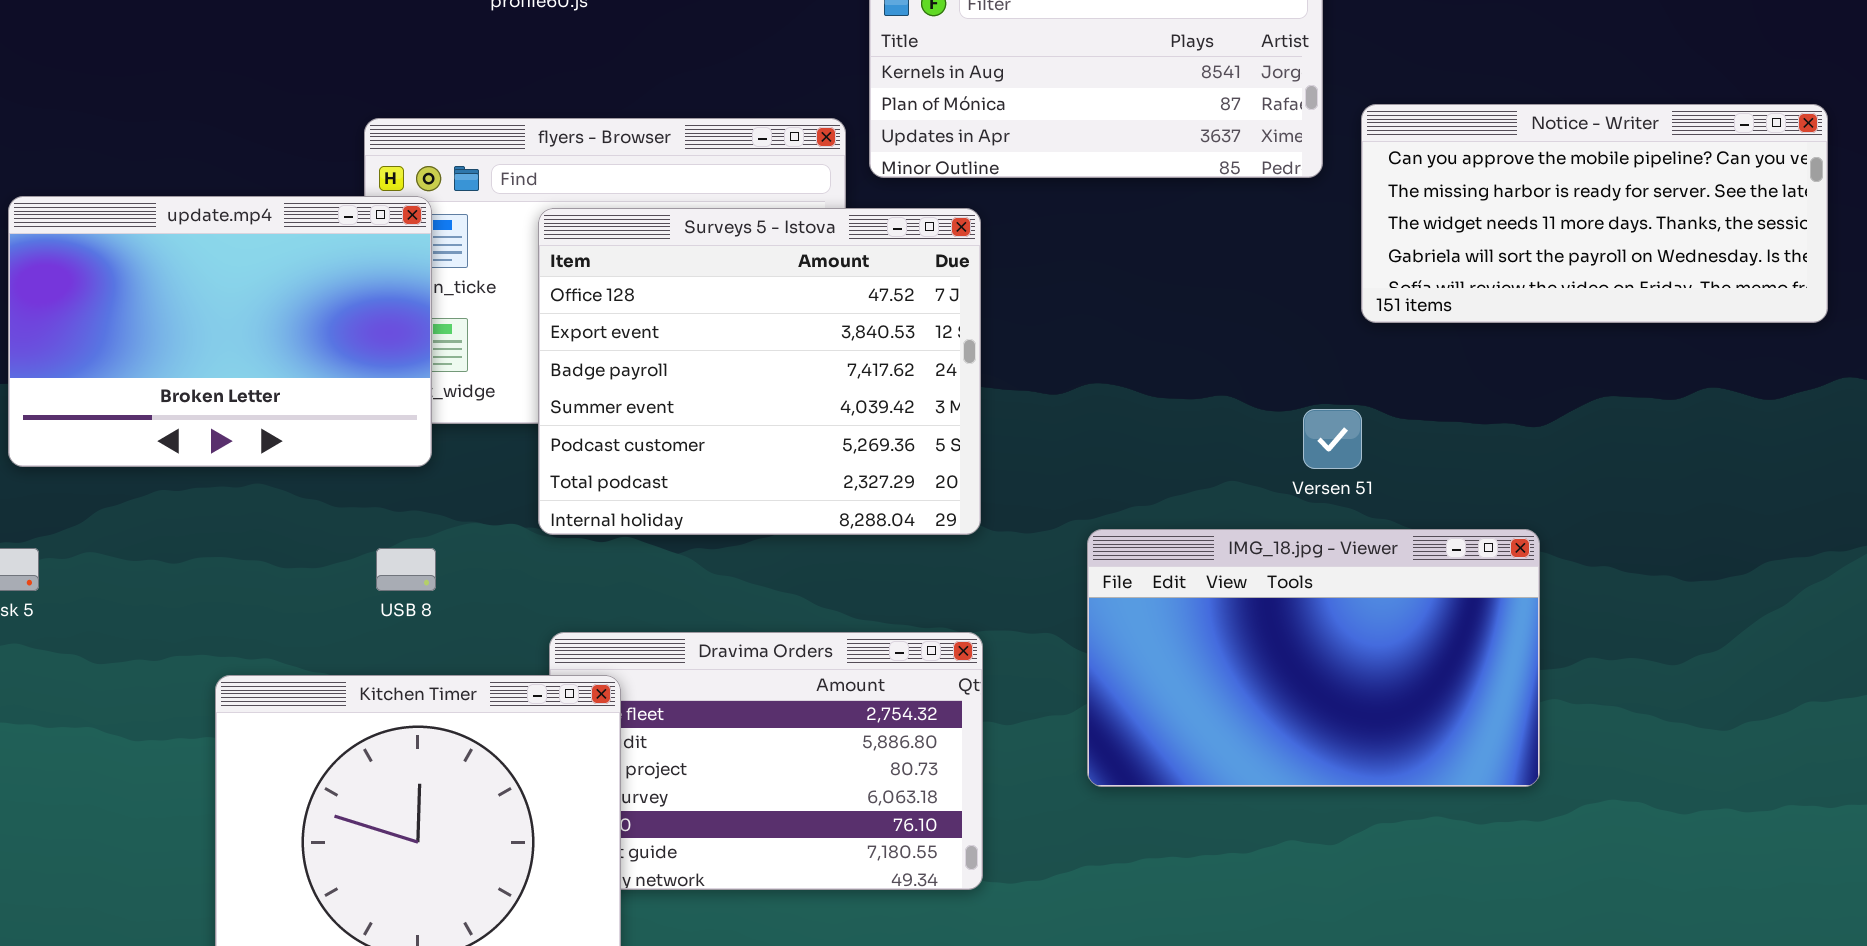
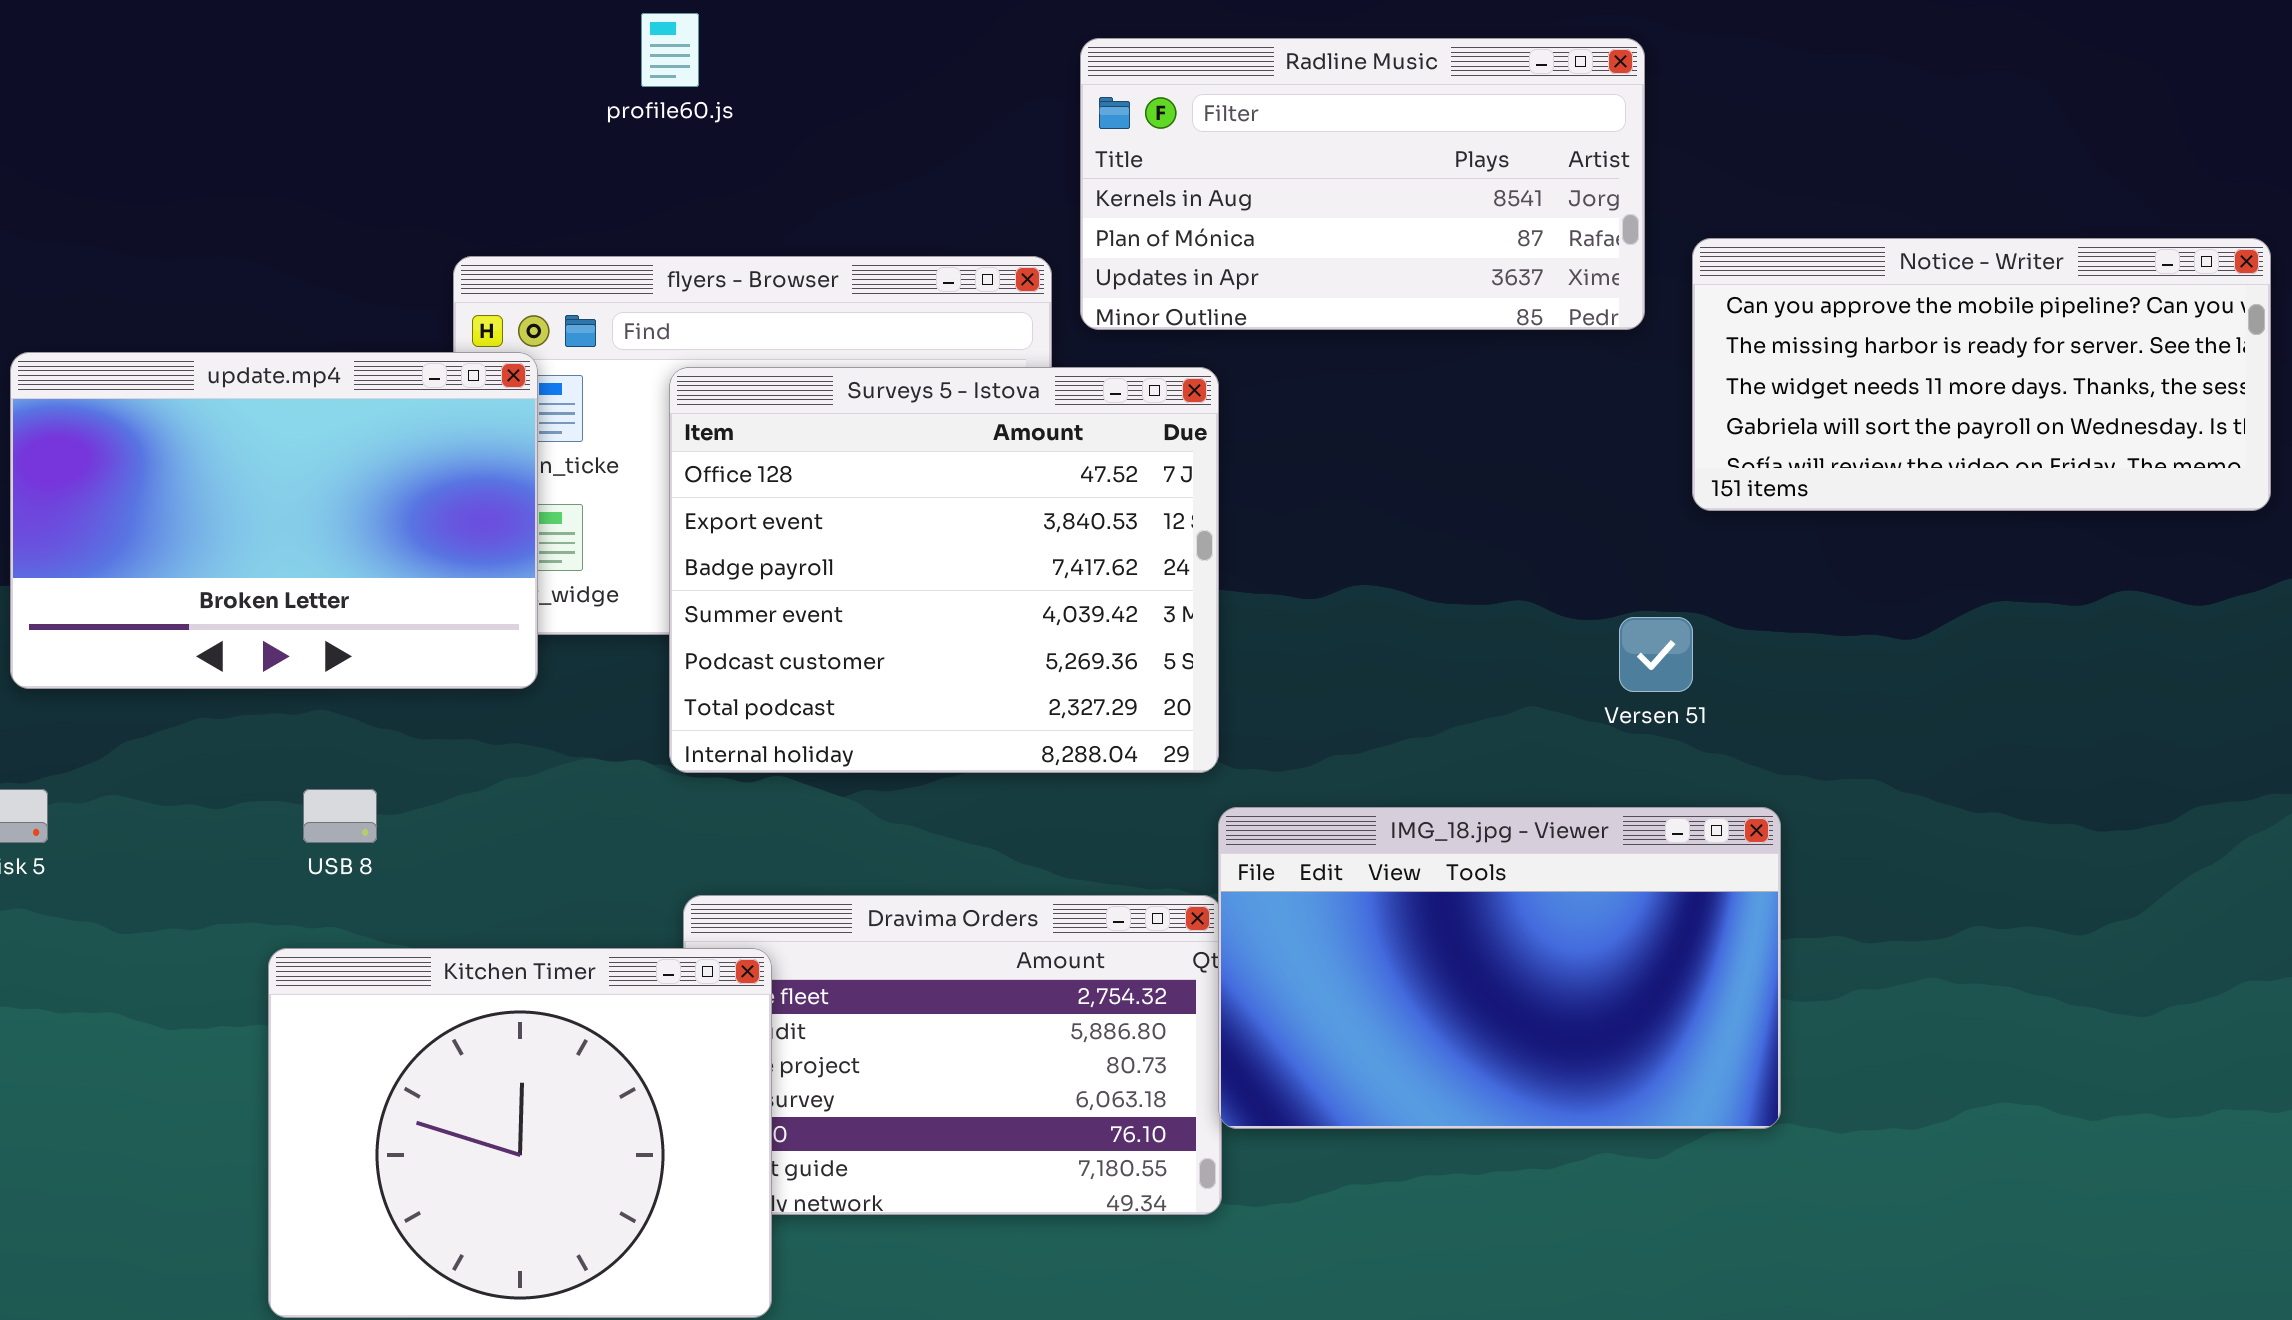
IMG_18.jpg - Viewer: [1087,529,1540,787] -> [1218,807,1781,1129], moved
USB 8: [376,548,436,591] -> [303,789,377,843], moved

